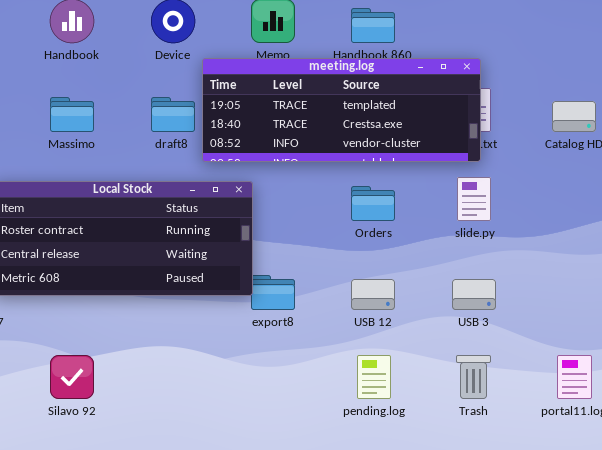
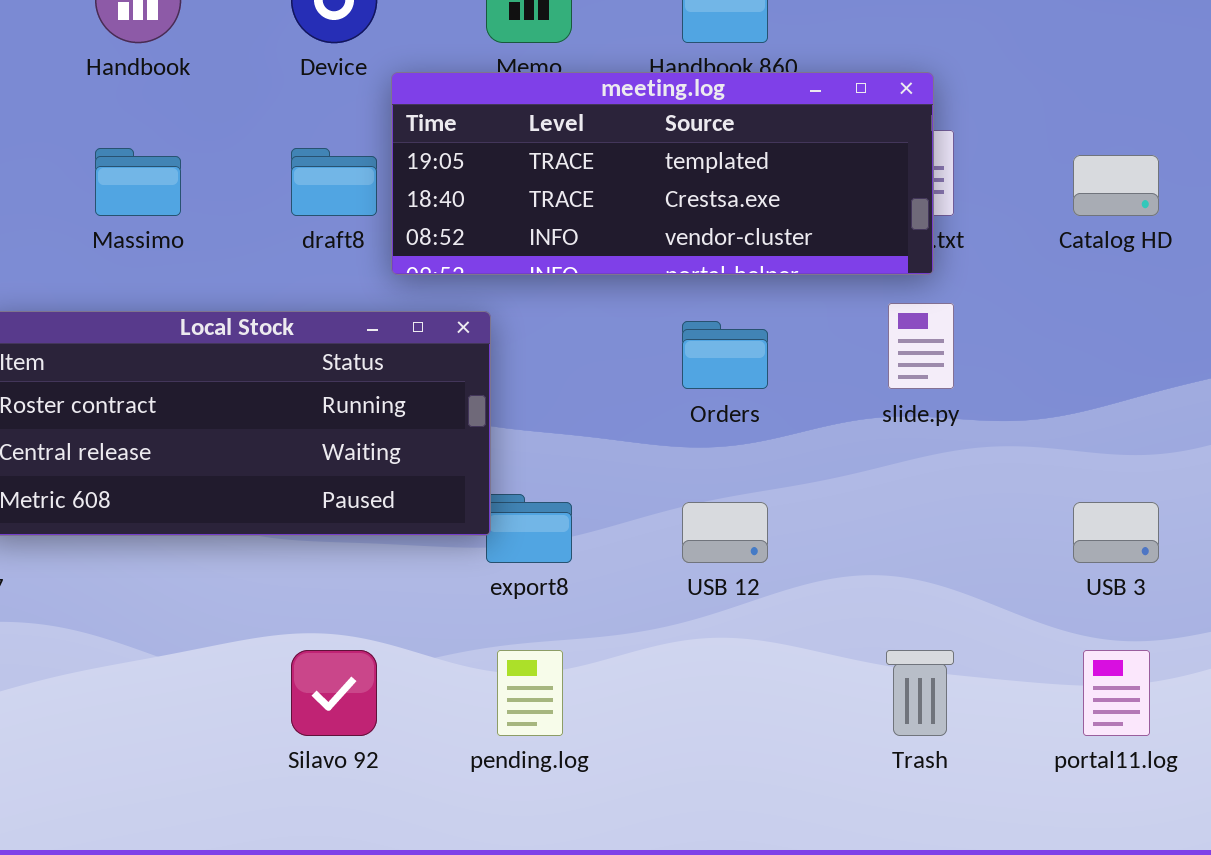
USB 3: [452,279,496,310] -> [1073,502,1159,563], moved
Silavo 92: [50,355,94,399] -> [291,650,377,736], moved
pending.log: [357,355,391,399] -> [497,650,563,736], moved

